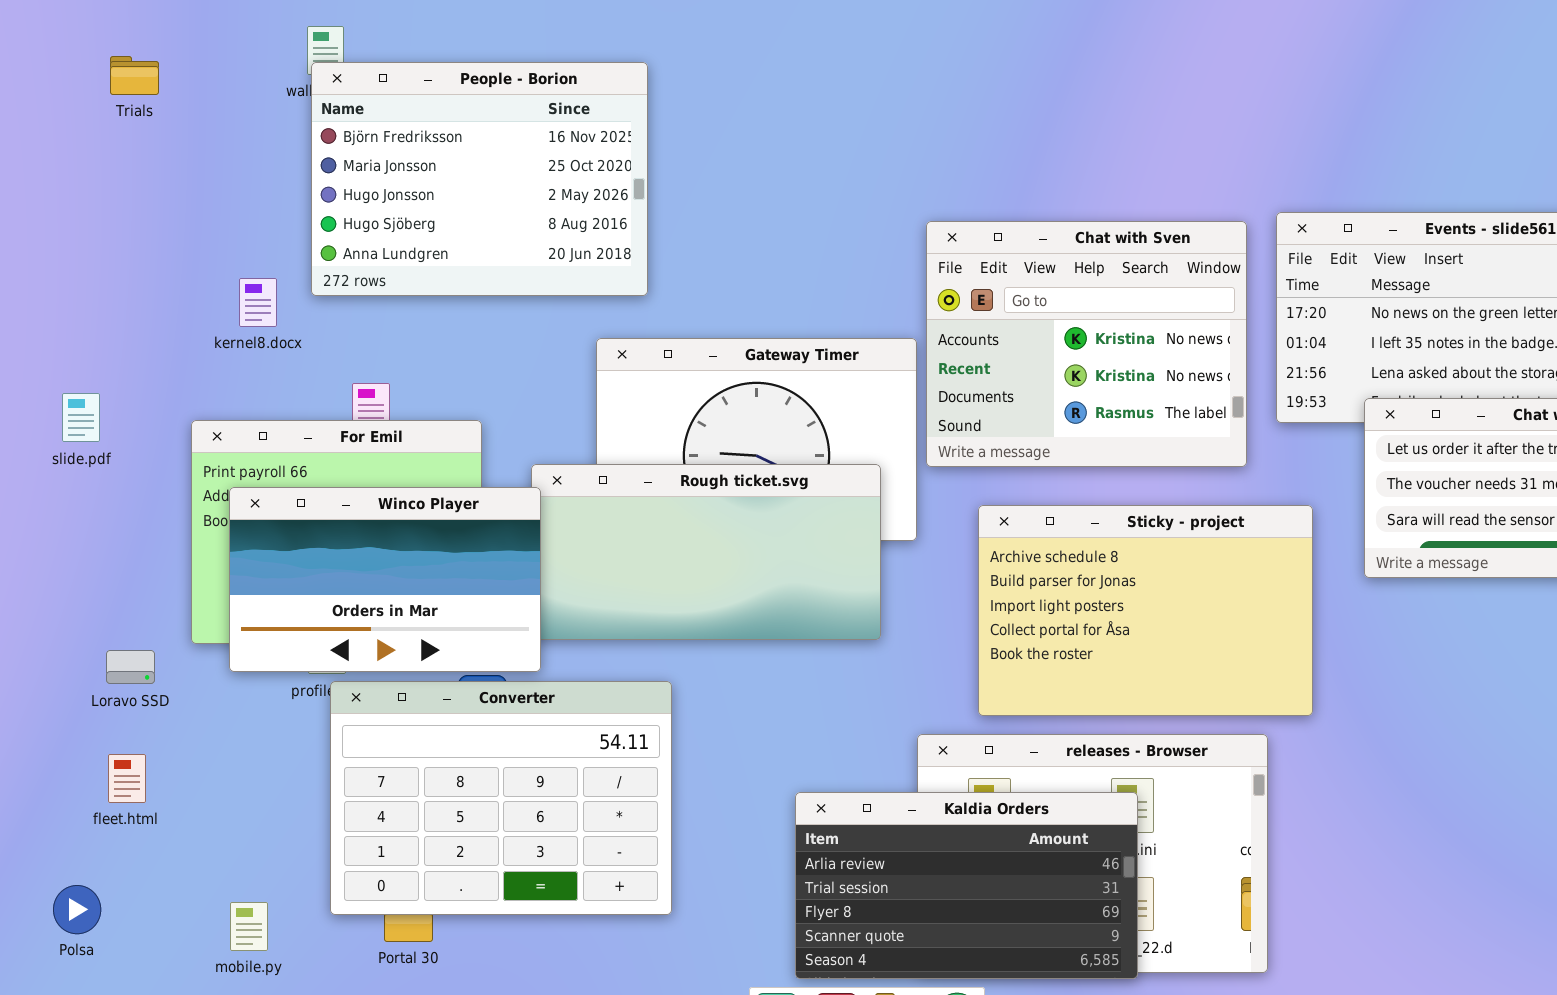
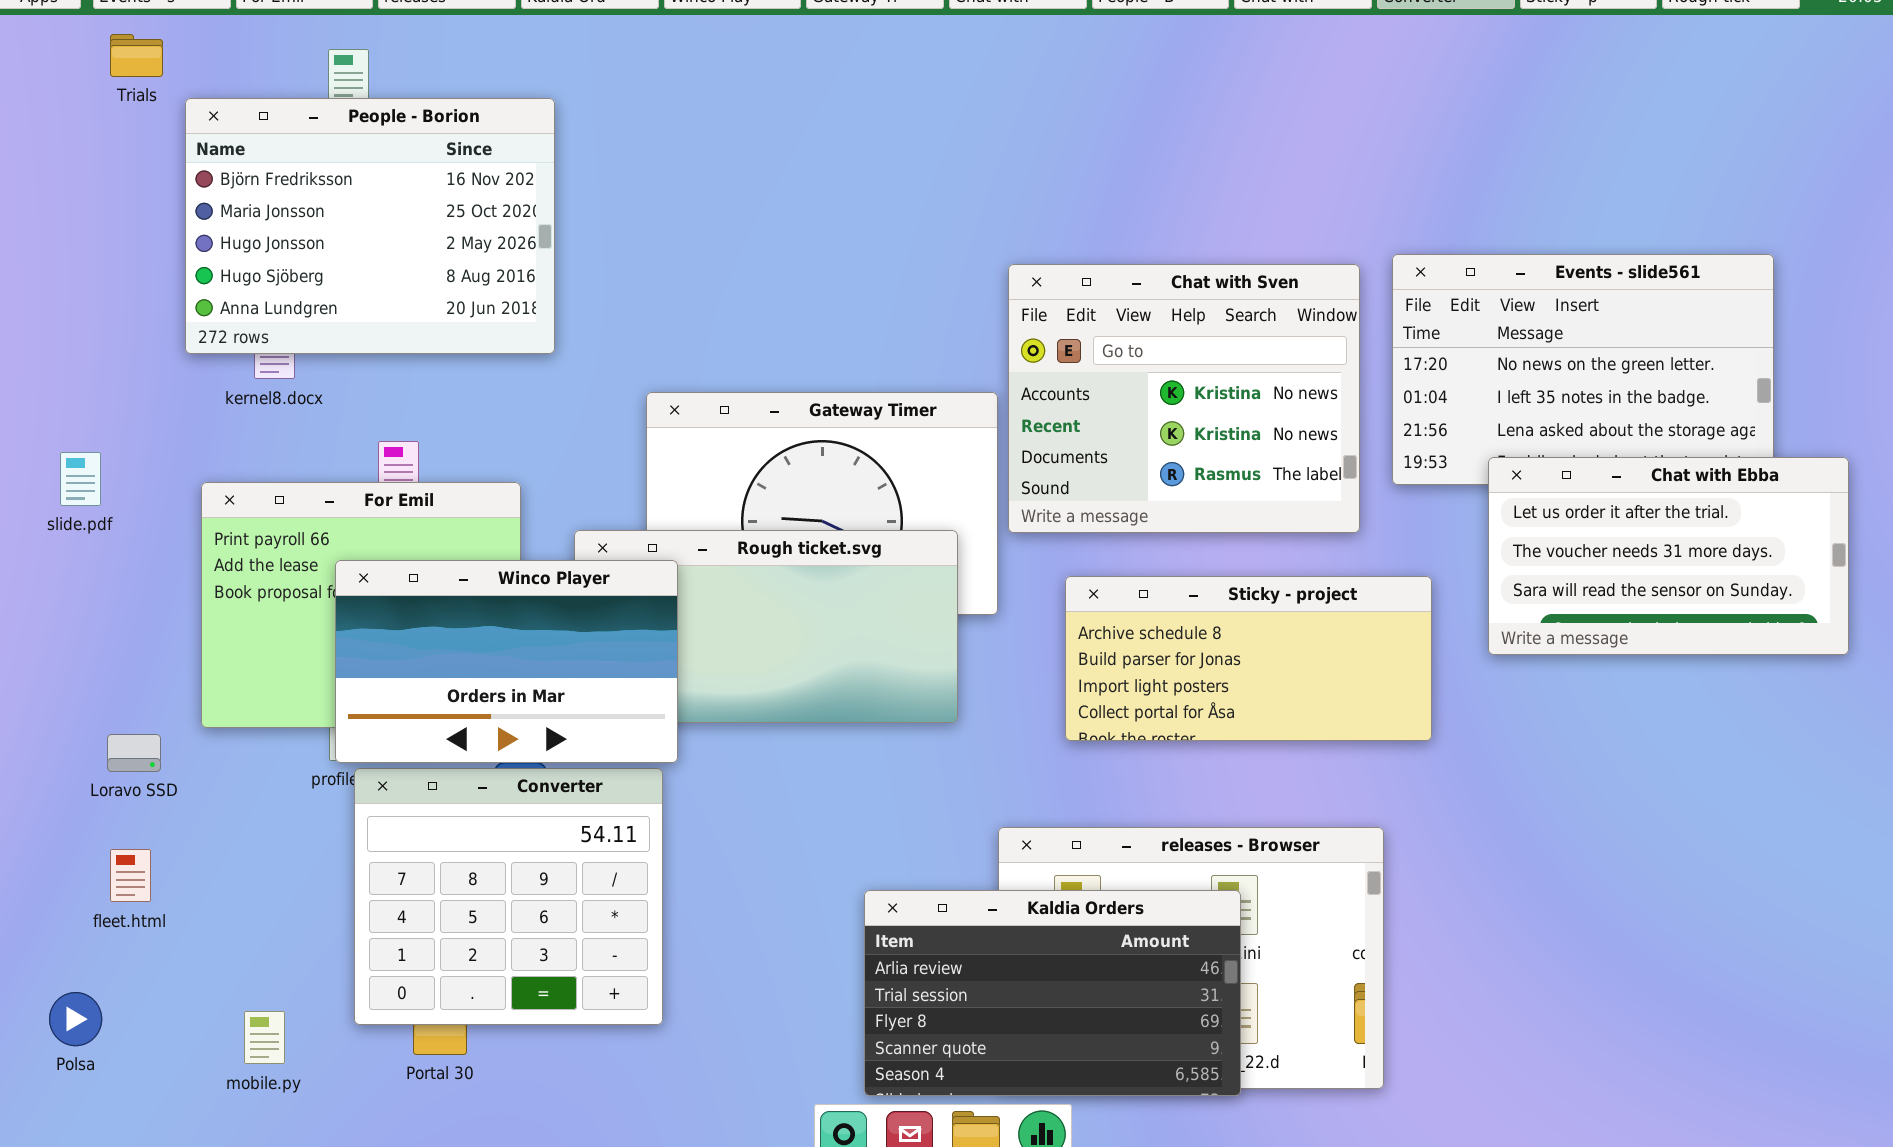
Trials: [110,56,159,95] -> [110,34,163,77], moved
People - Borion: [311,62,648,296] -> [185,98,555,354], moved
Winco Player: [229,487,541,672] -> [335,560,678,763], moved
Sticky - project: [978,505,1313,716] -> [1065,576,1432,741], resized
Converter: [330,681,672,915] -> [354,768,663,1025], resized

